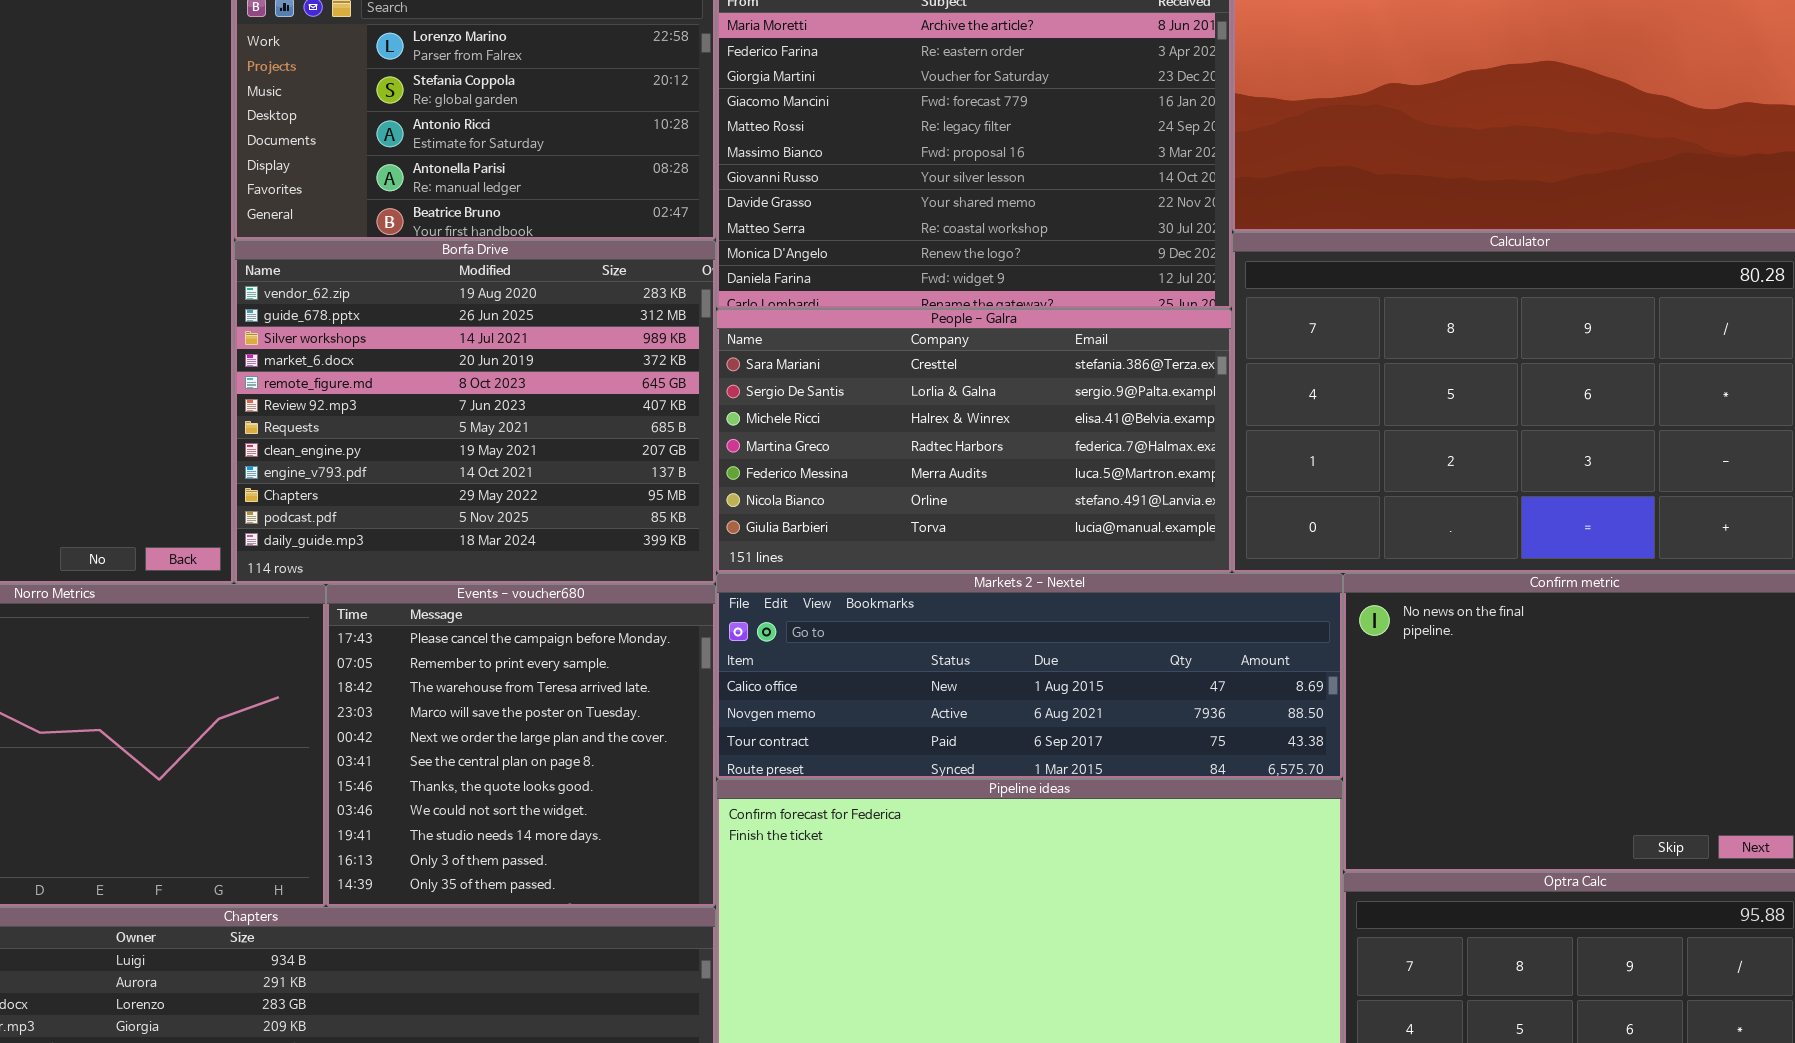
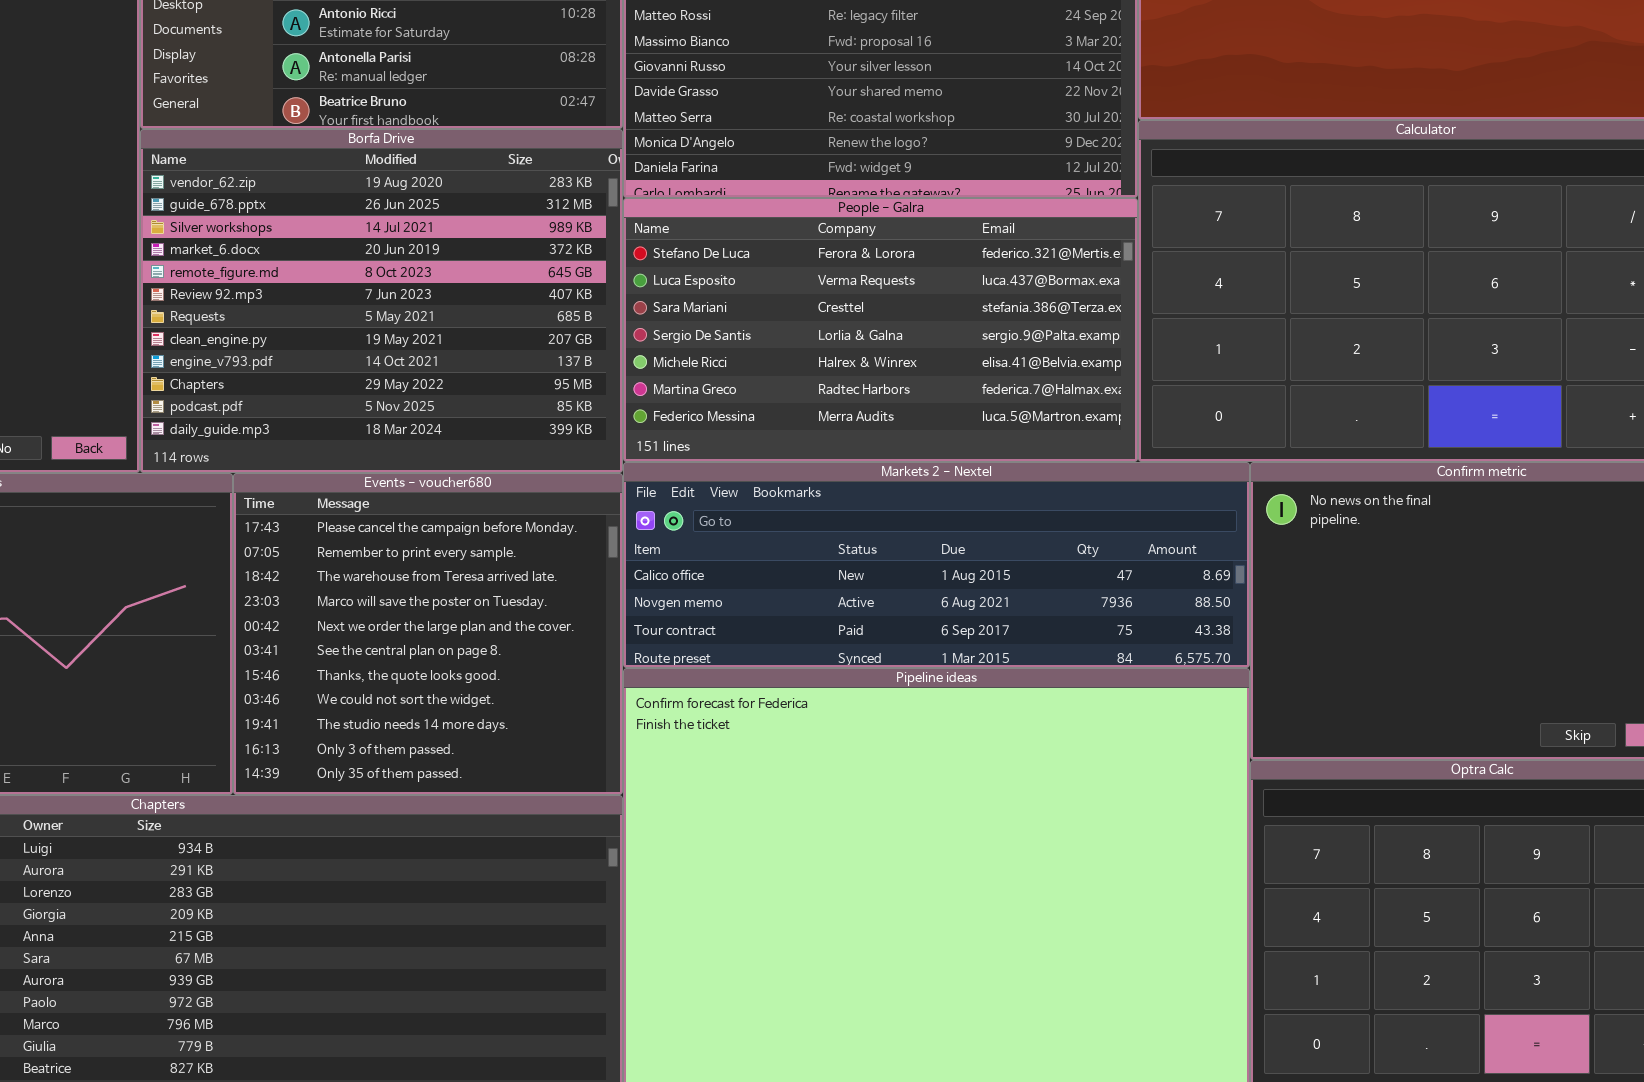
People - Galra: [716,309,1232,573] -> [623,198,1138,462], scrolled up 2 rows

